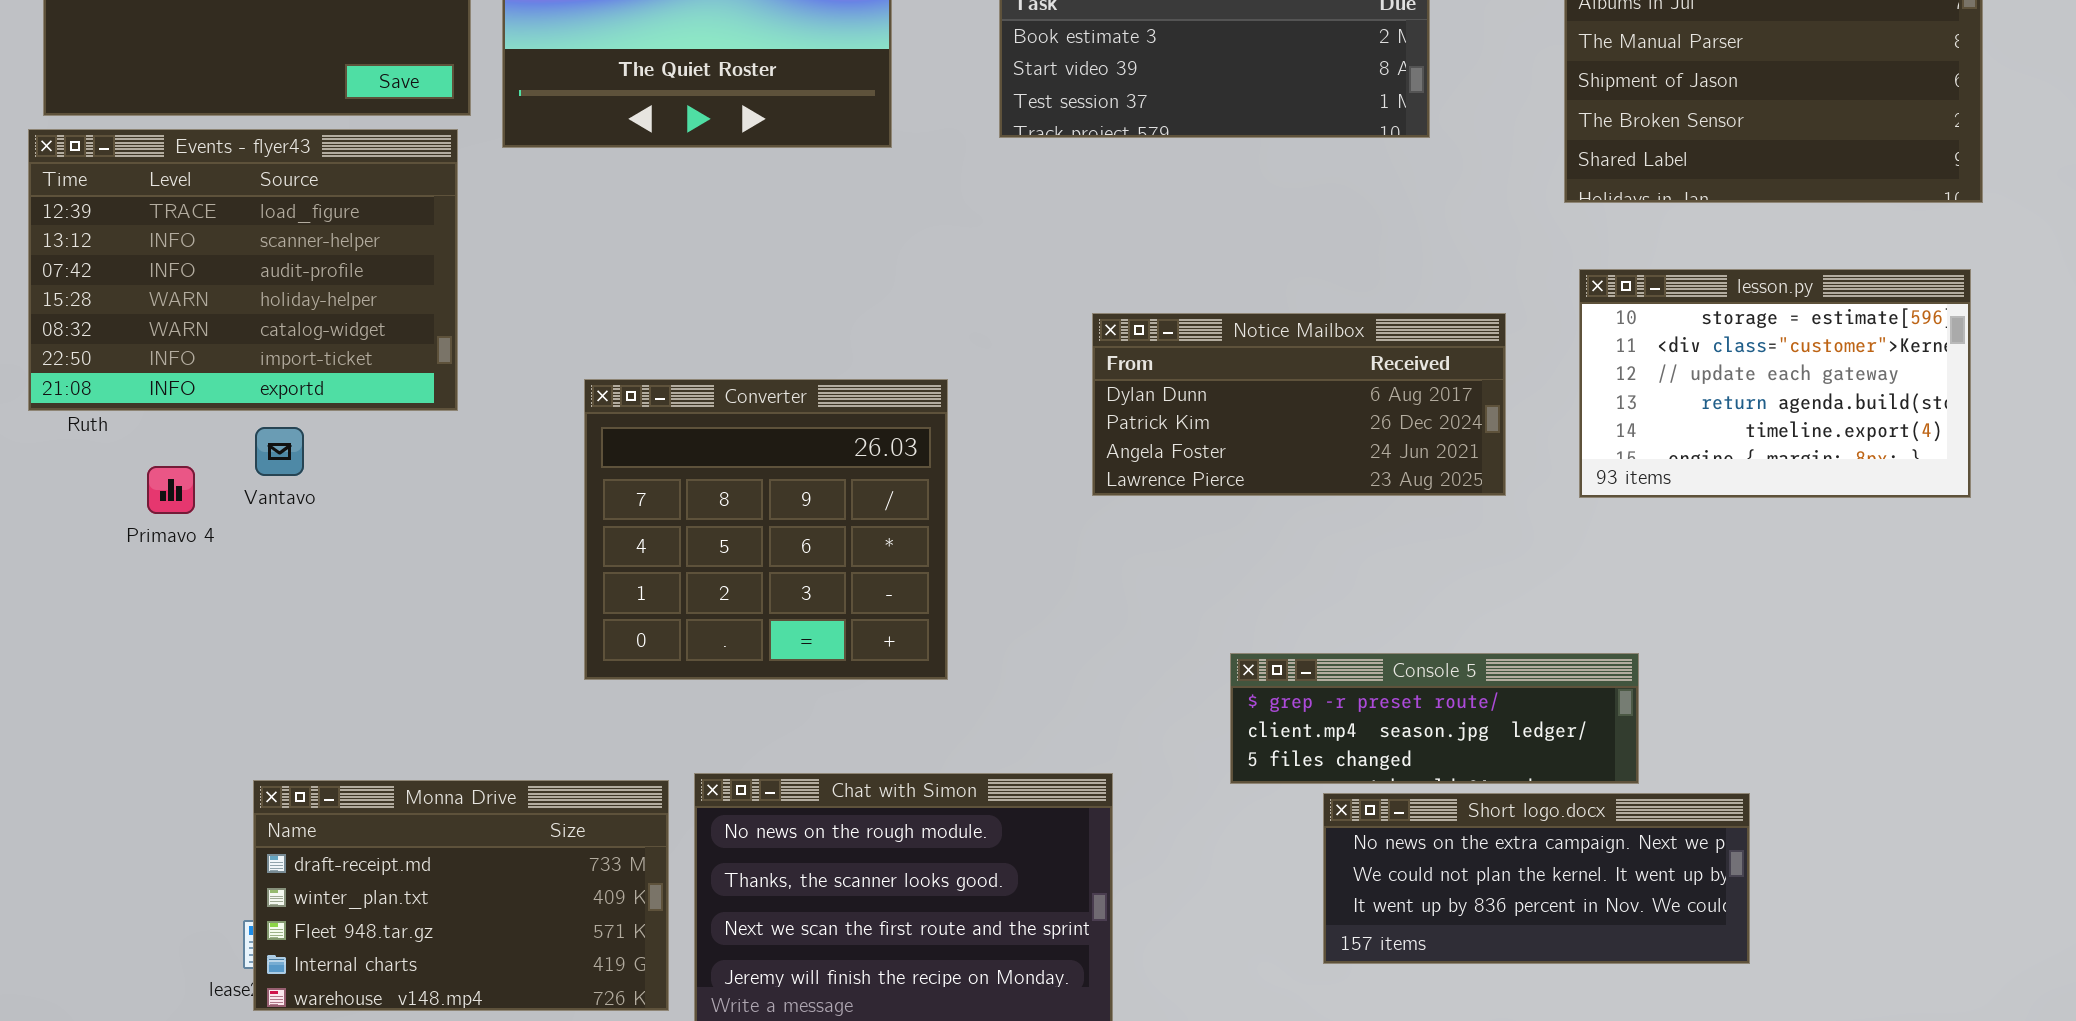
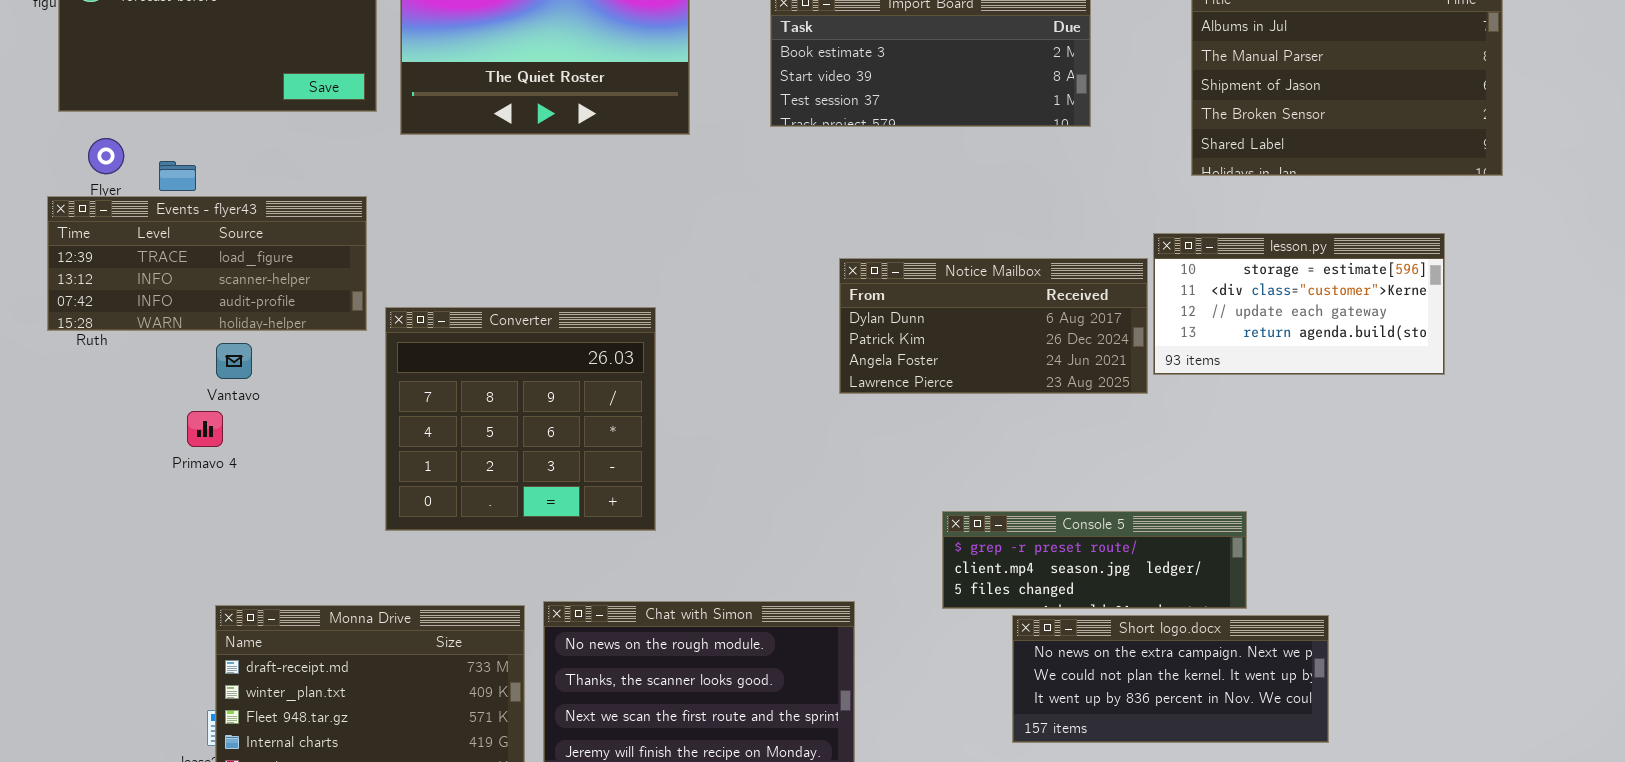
Events - flyer43: [28,129,458,411] -> [47,196,367,331], resized
lesson.py: [1579,269,1971,498] -> [1153,233,1445,375], moved, resized
Converter: [584,379,948,680] -> [385,307,656,531], moved
Primavo 4: [147,466,195,514] -> [187,411,223,447], moved

